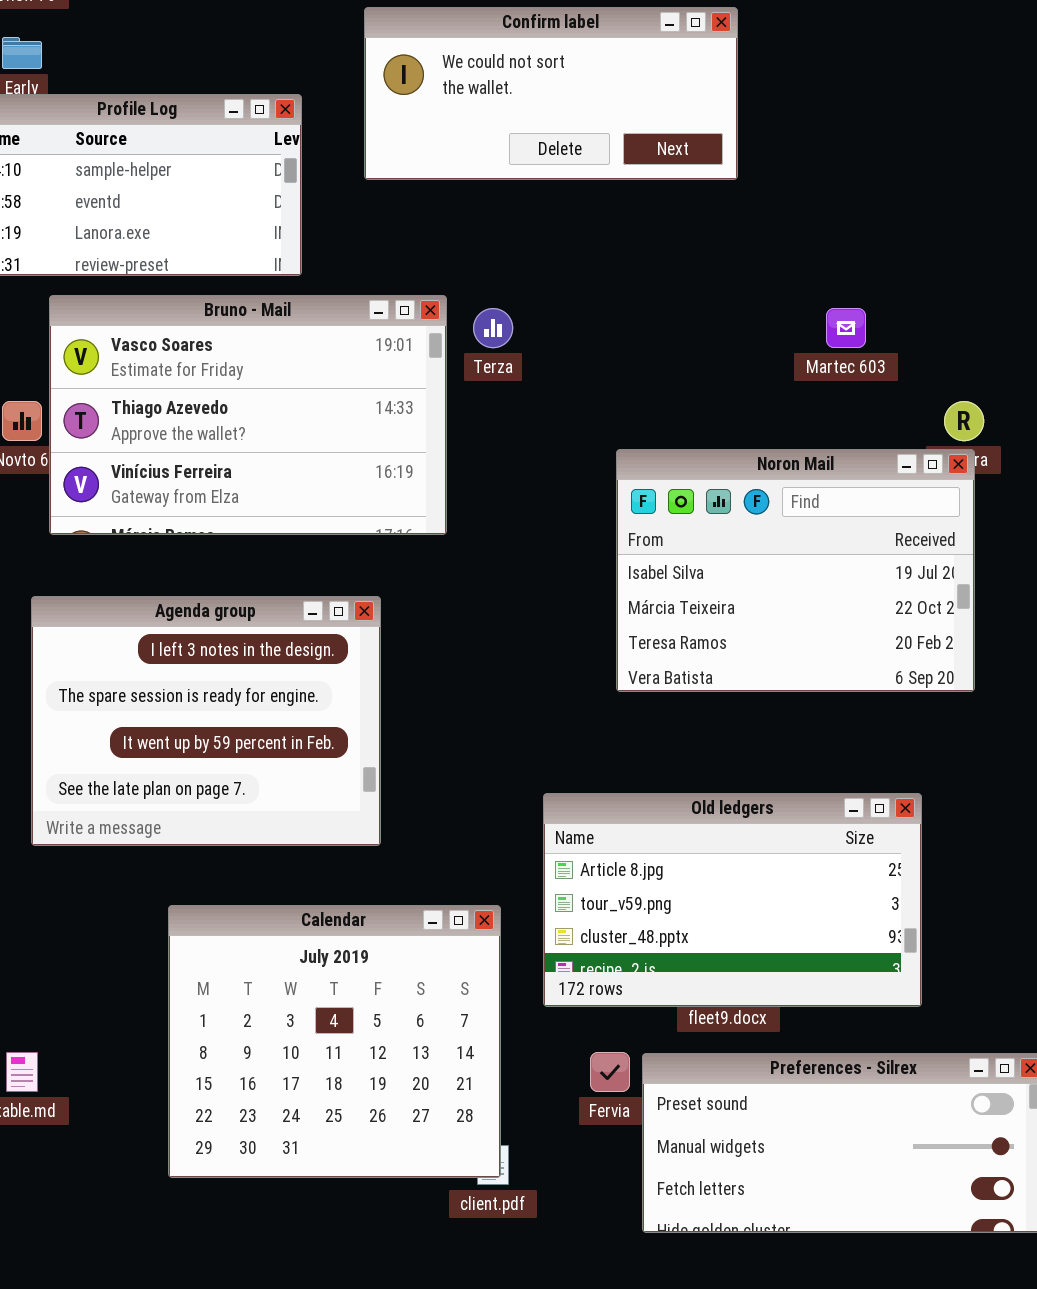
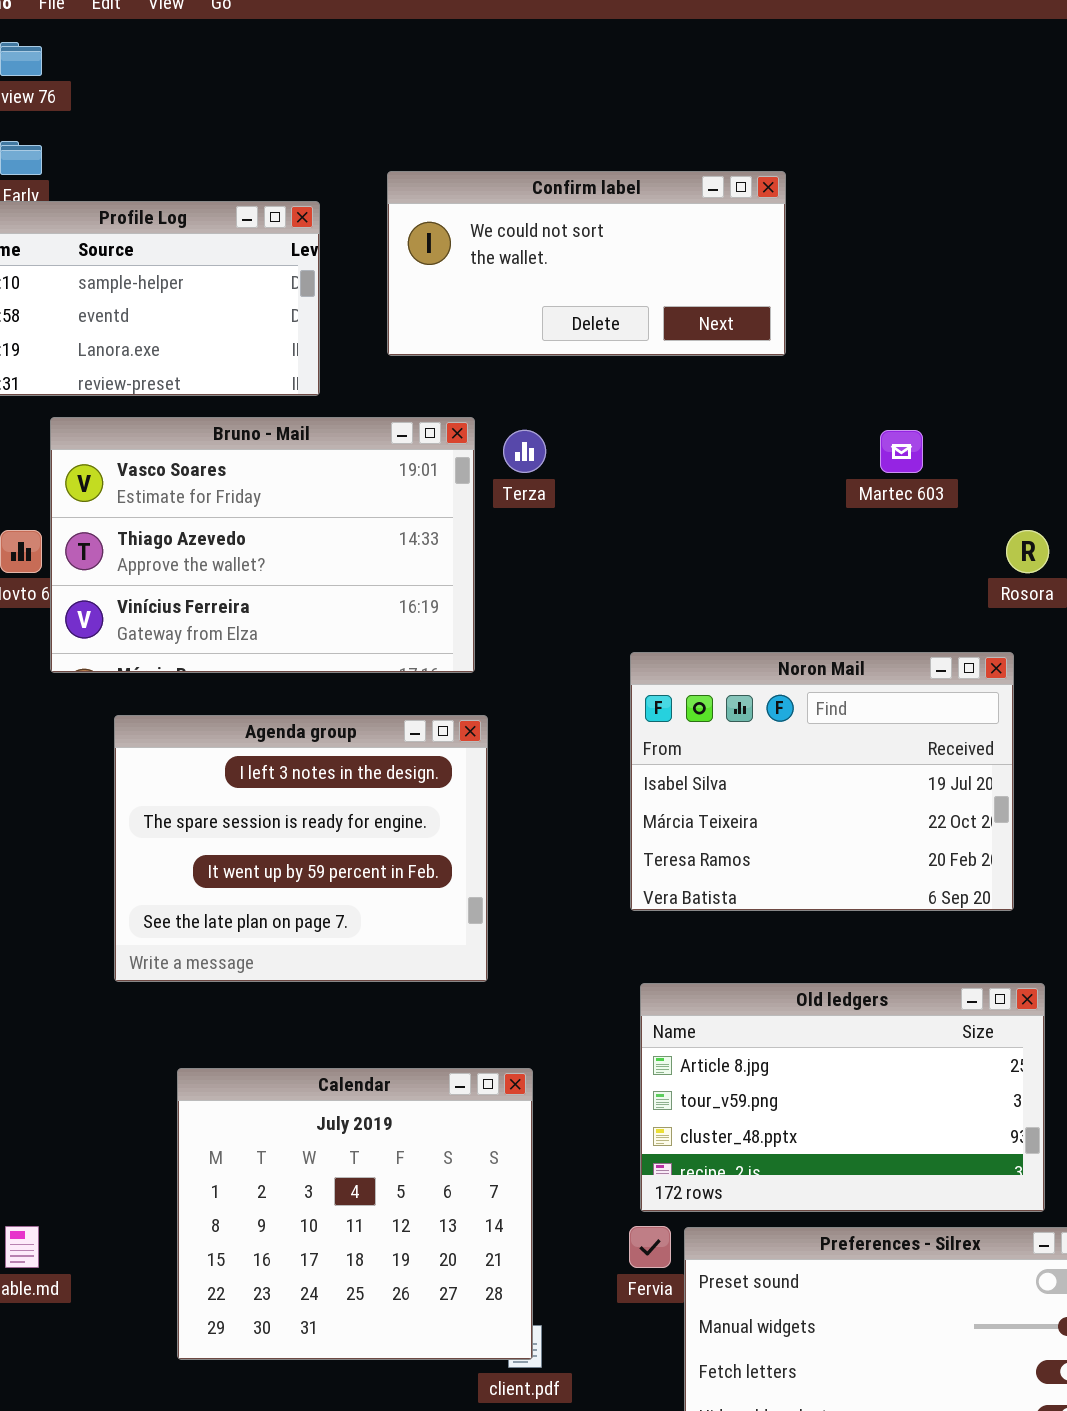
Confirm label: [364,7,738,180] -> [387,171,786,356], moved
Noron Mail: [616,449,975,692] -> [630,652,1014,911], moved
Agenda group: [31,596,381,846] -> [114,715,488,982], moved
Old ledgers: [543,793,922,1007] -> [640,983,1045,1212], moved

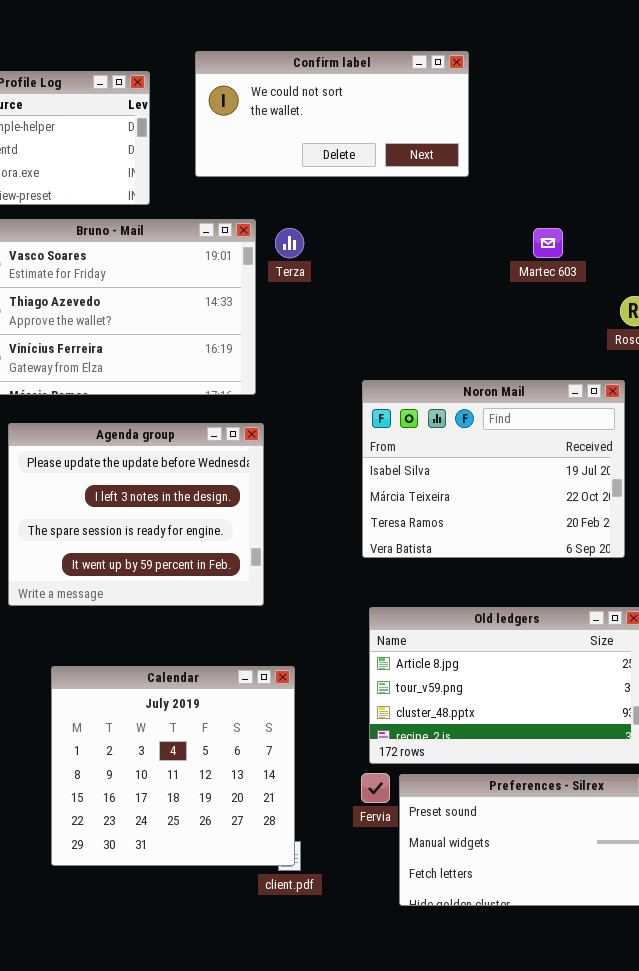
Agenda group: [114,715,488,982] -> [8,423,264,606], scrolled up 1 row

